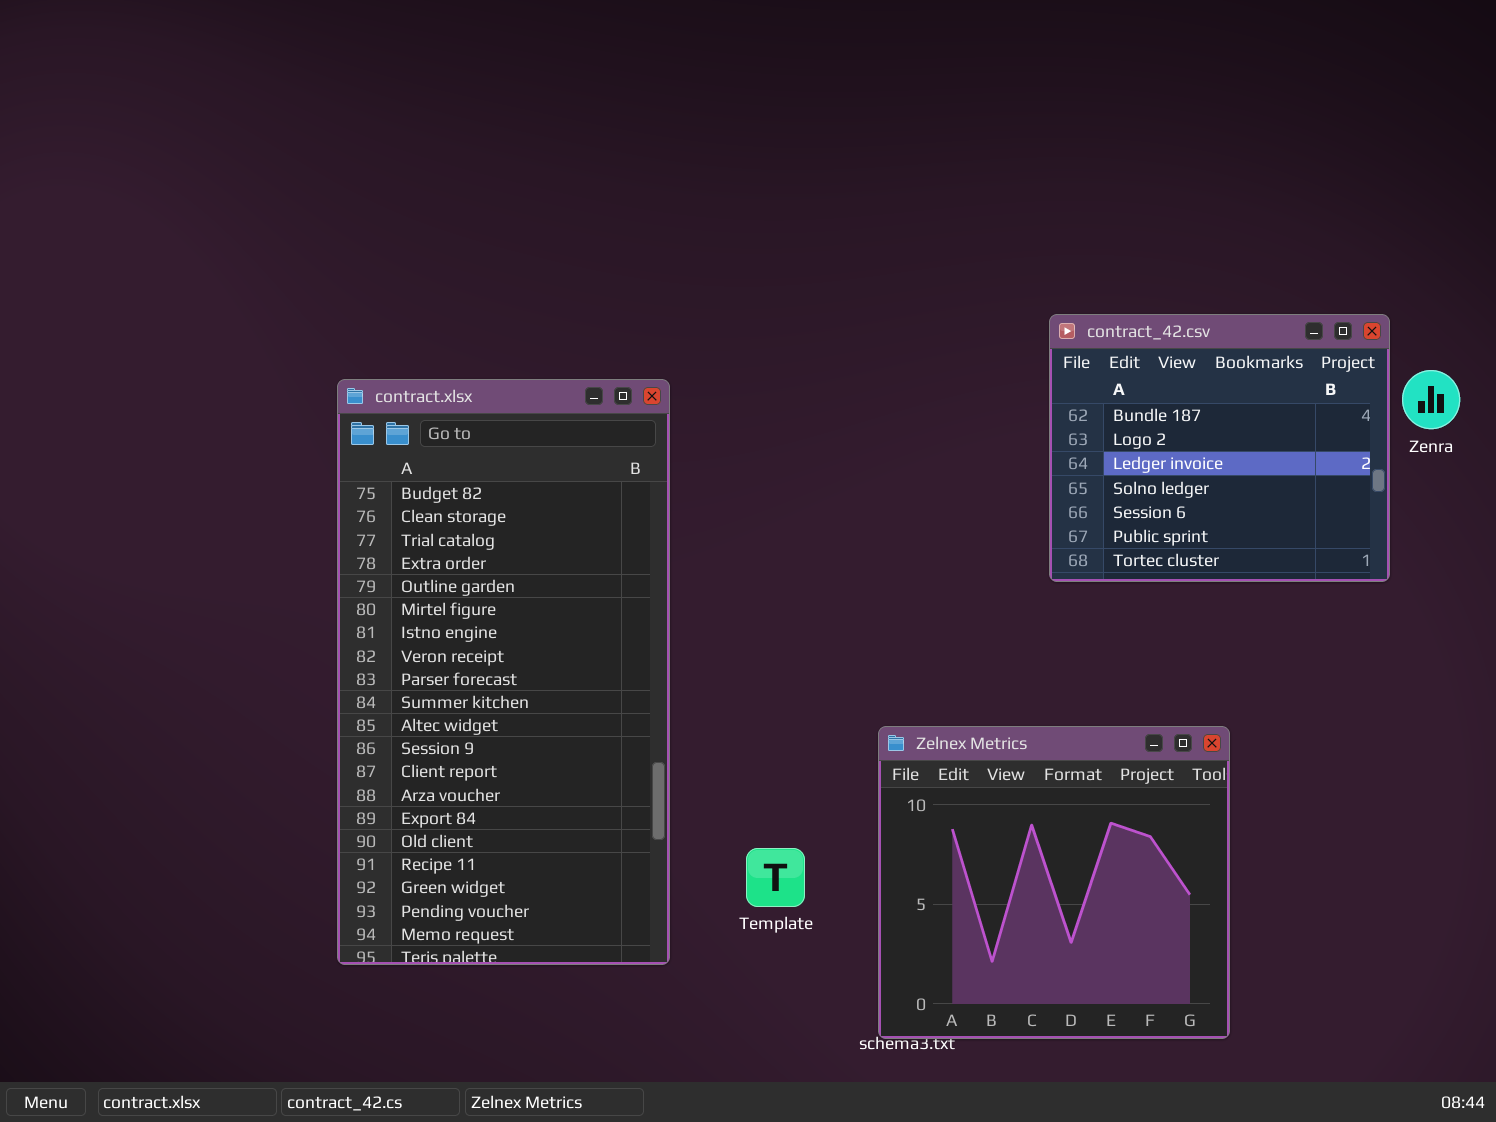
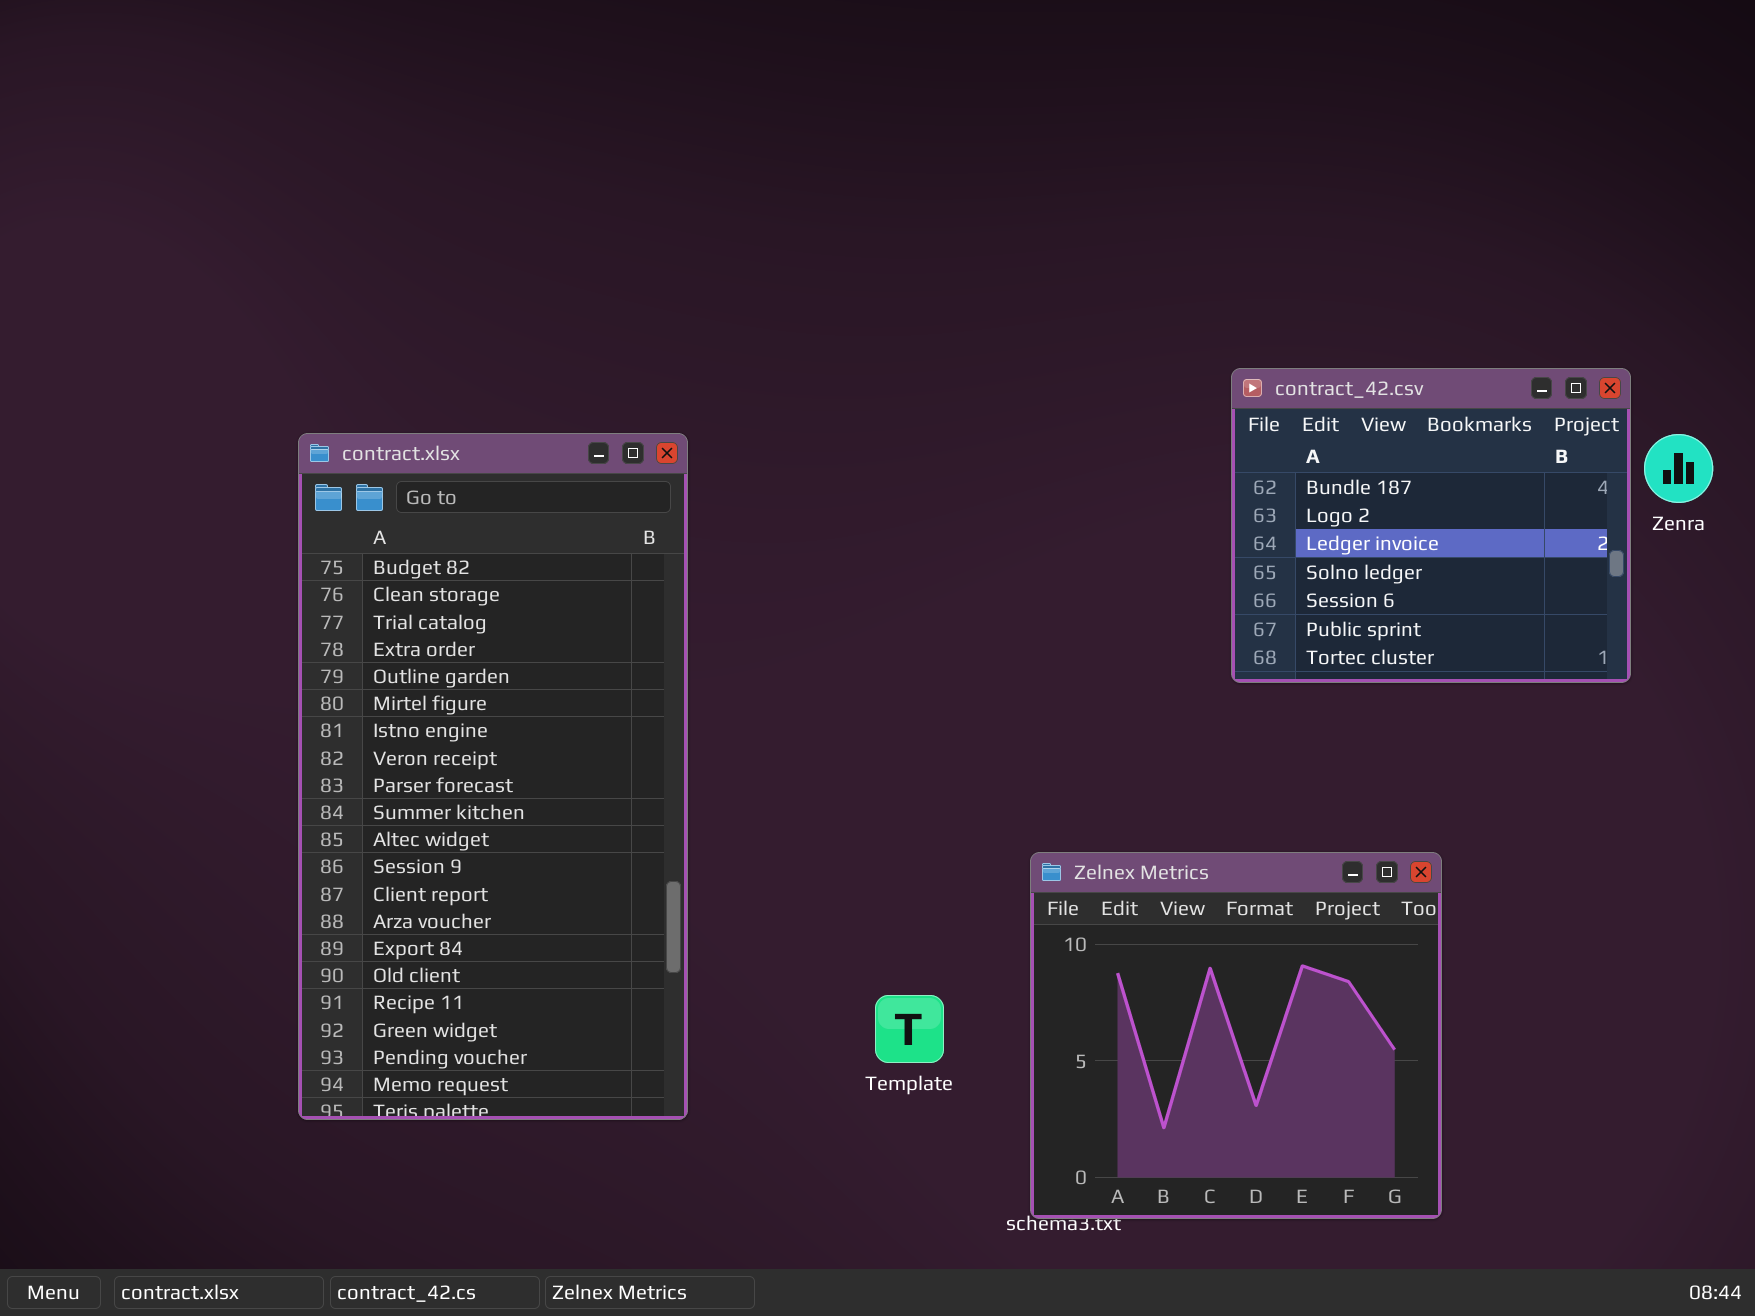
contract.xlsx: [337,379,670,965] -> [298,433,688,1120], moved

